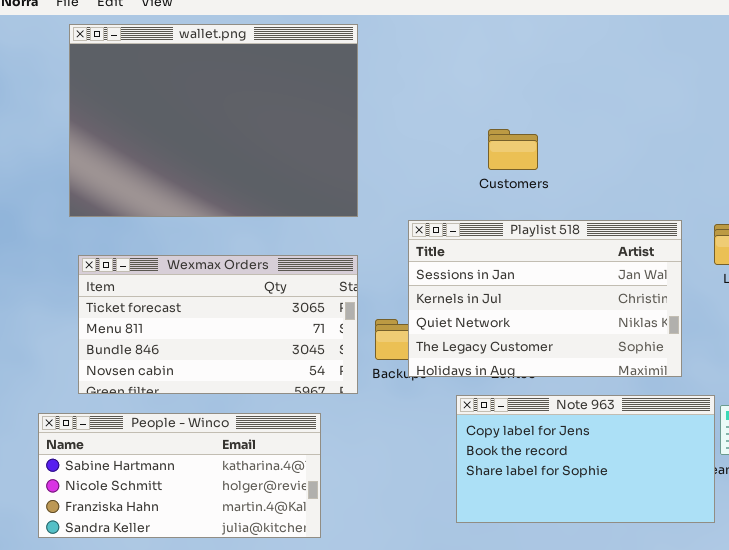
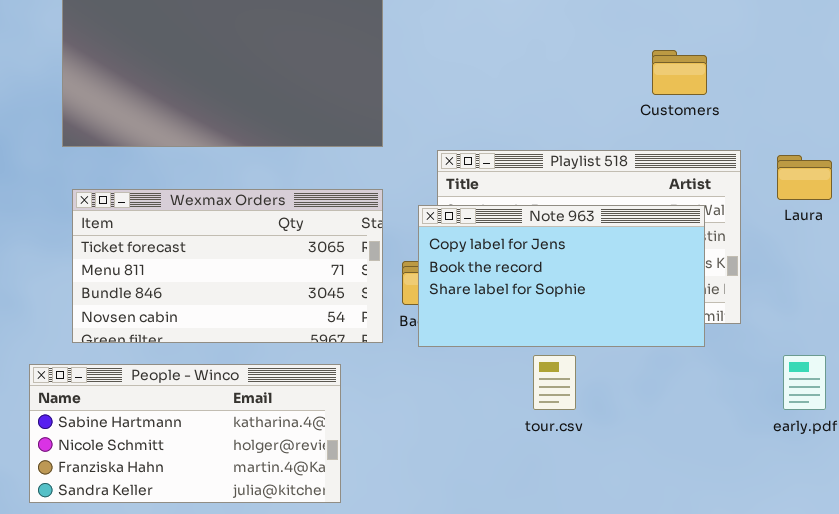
Customers: [488,129,538,170] -> [652,50,707,95], moved
Note 963: [456,395,715,523] -> [418,205,705,347], moved

